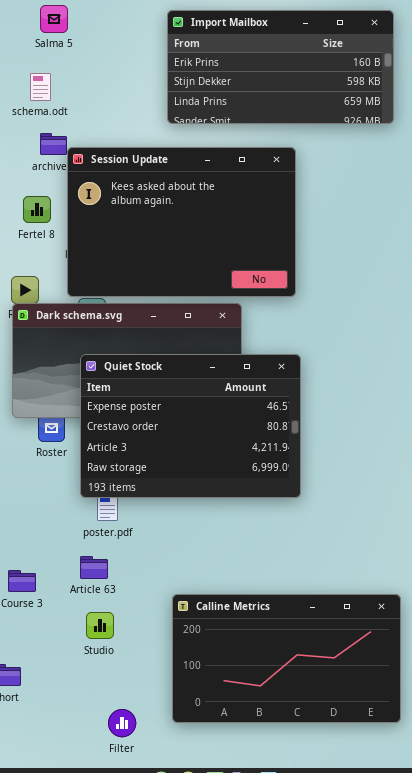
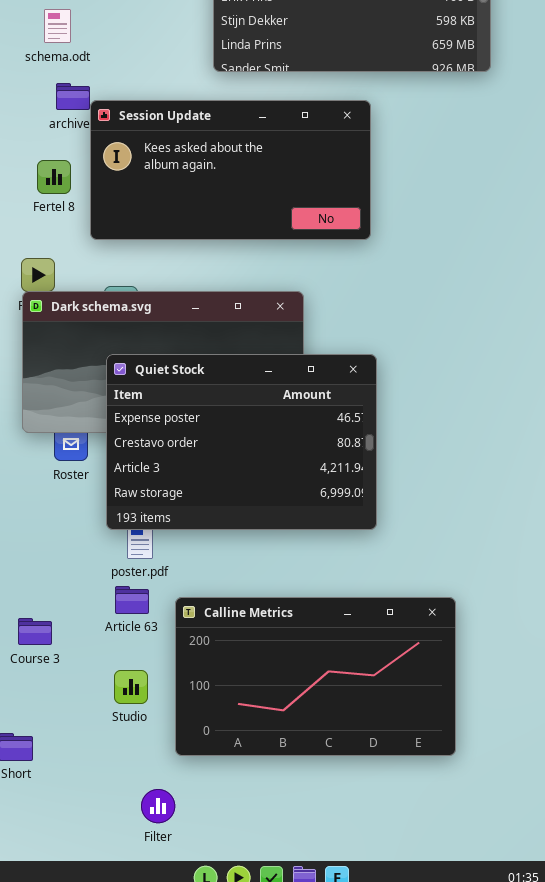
Session Update: [67,147,296,297] -> [90,100,371,240], resized
Article 63: [80,556,108,579] -> [115,586,149,614], moved
Calline Metrics: [172,594,401,723] -> [175,597,456,756], moved

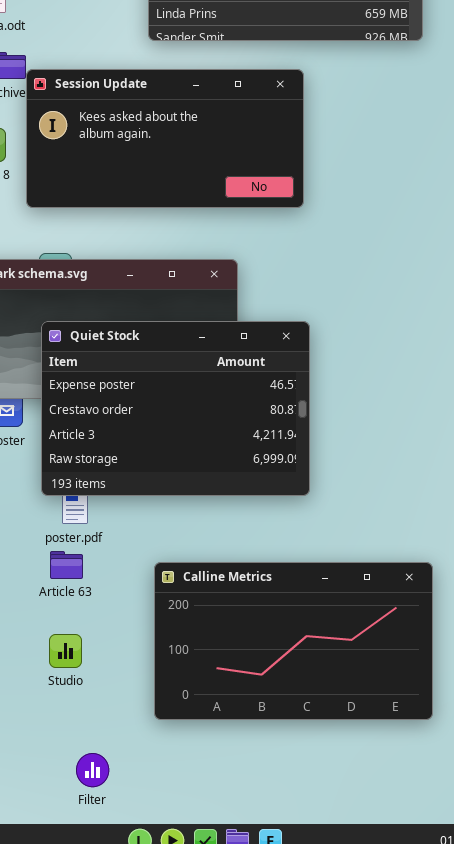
Calline Metrics: [175,597,456,756] -> [154,562,433,720], moved

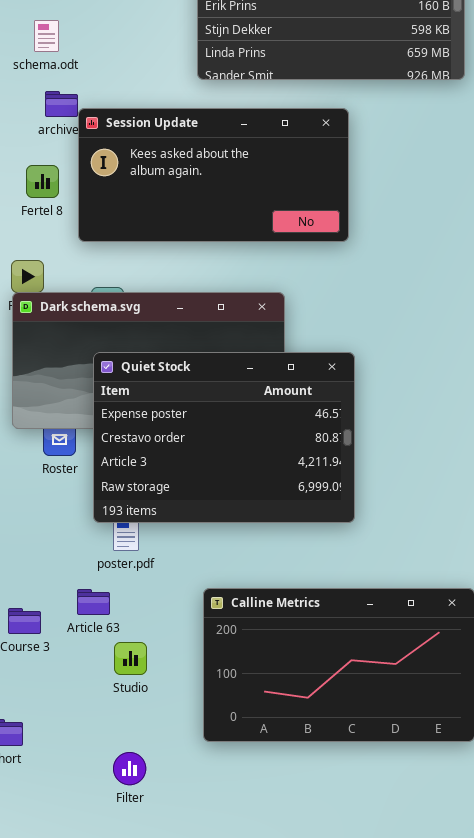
Article 63: [50,551,83,579] -> [77,589,110,615], moved
Studio: [49,634,82,668] -> [114,642,147,675], moved
Filter: [76,753,109,787] -> [113,752,146,785], moved

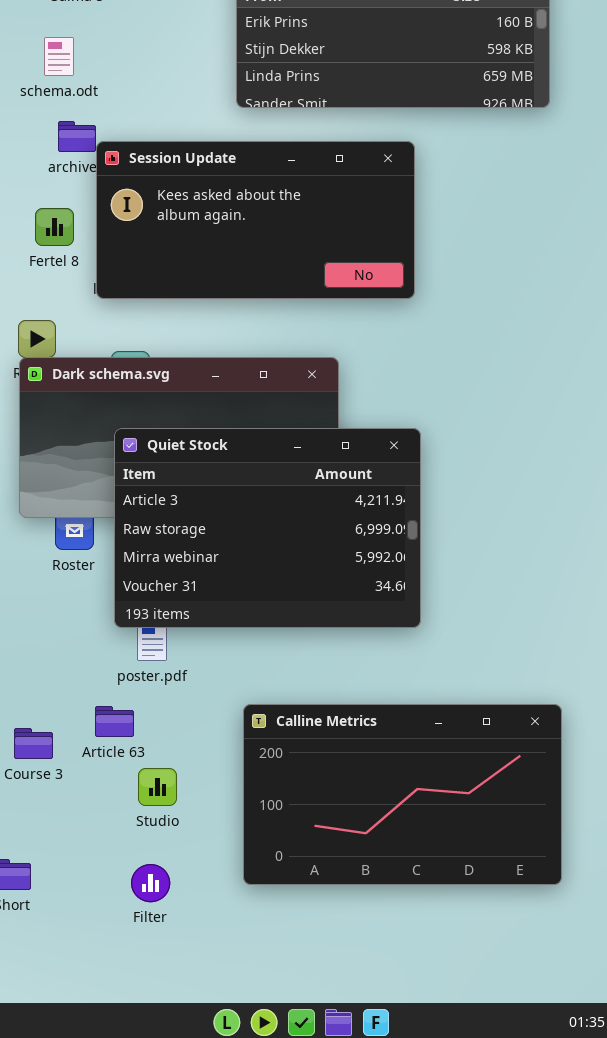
Quiet Stock: [93,352,355,523] -> [114,428,421,628], scrolled down 2 rows
Filter: [113,752,146,785] -> [131,864,170,902], moved

